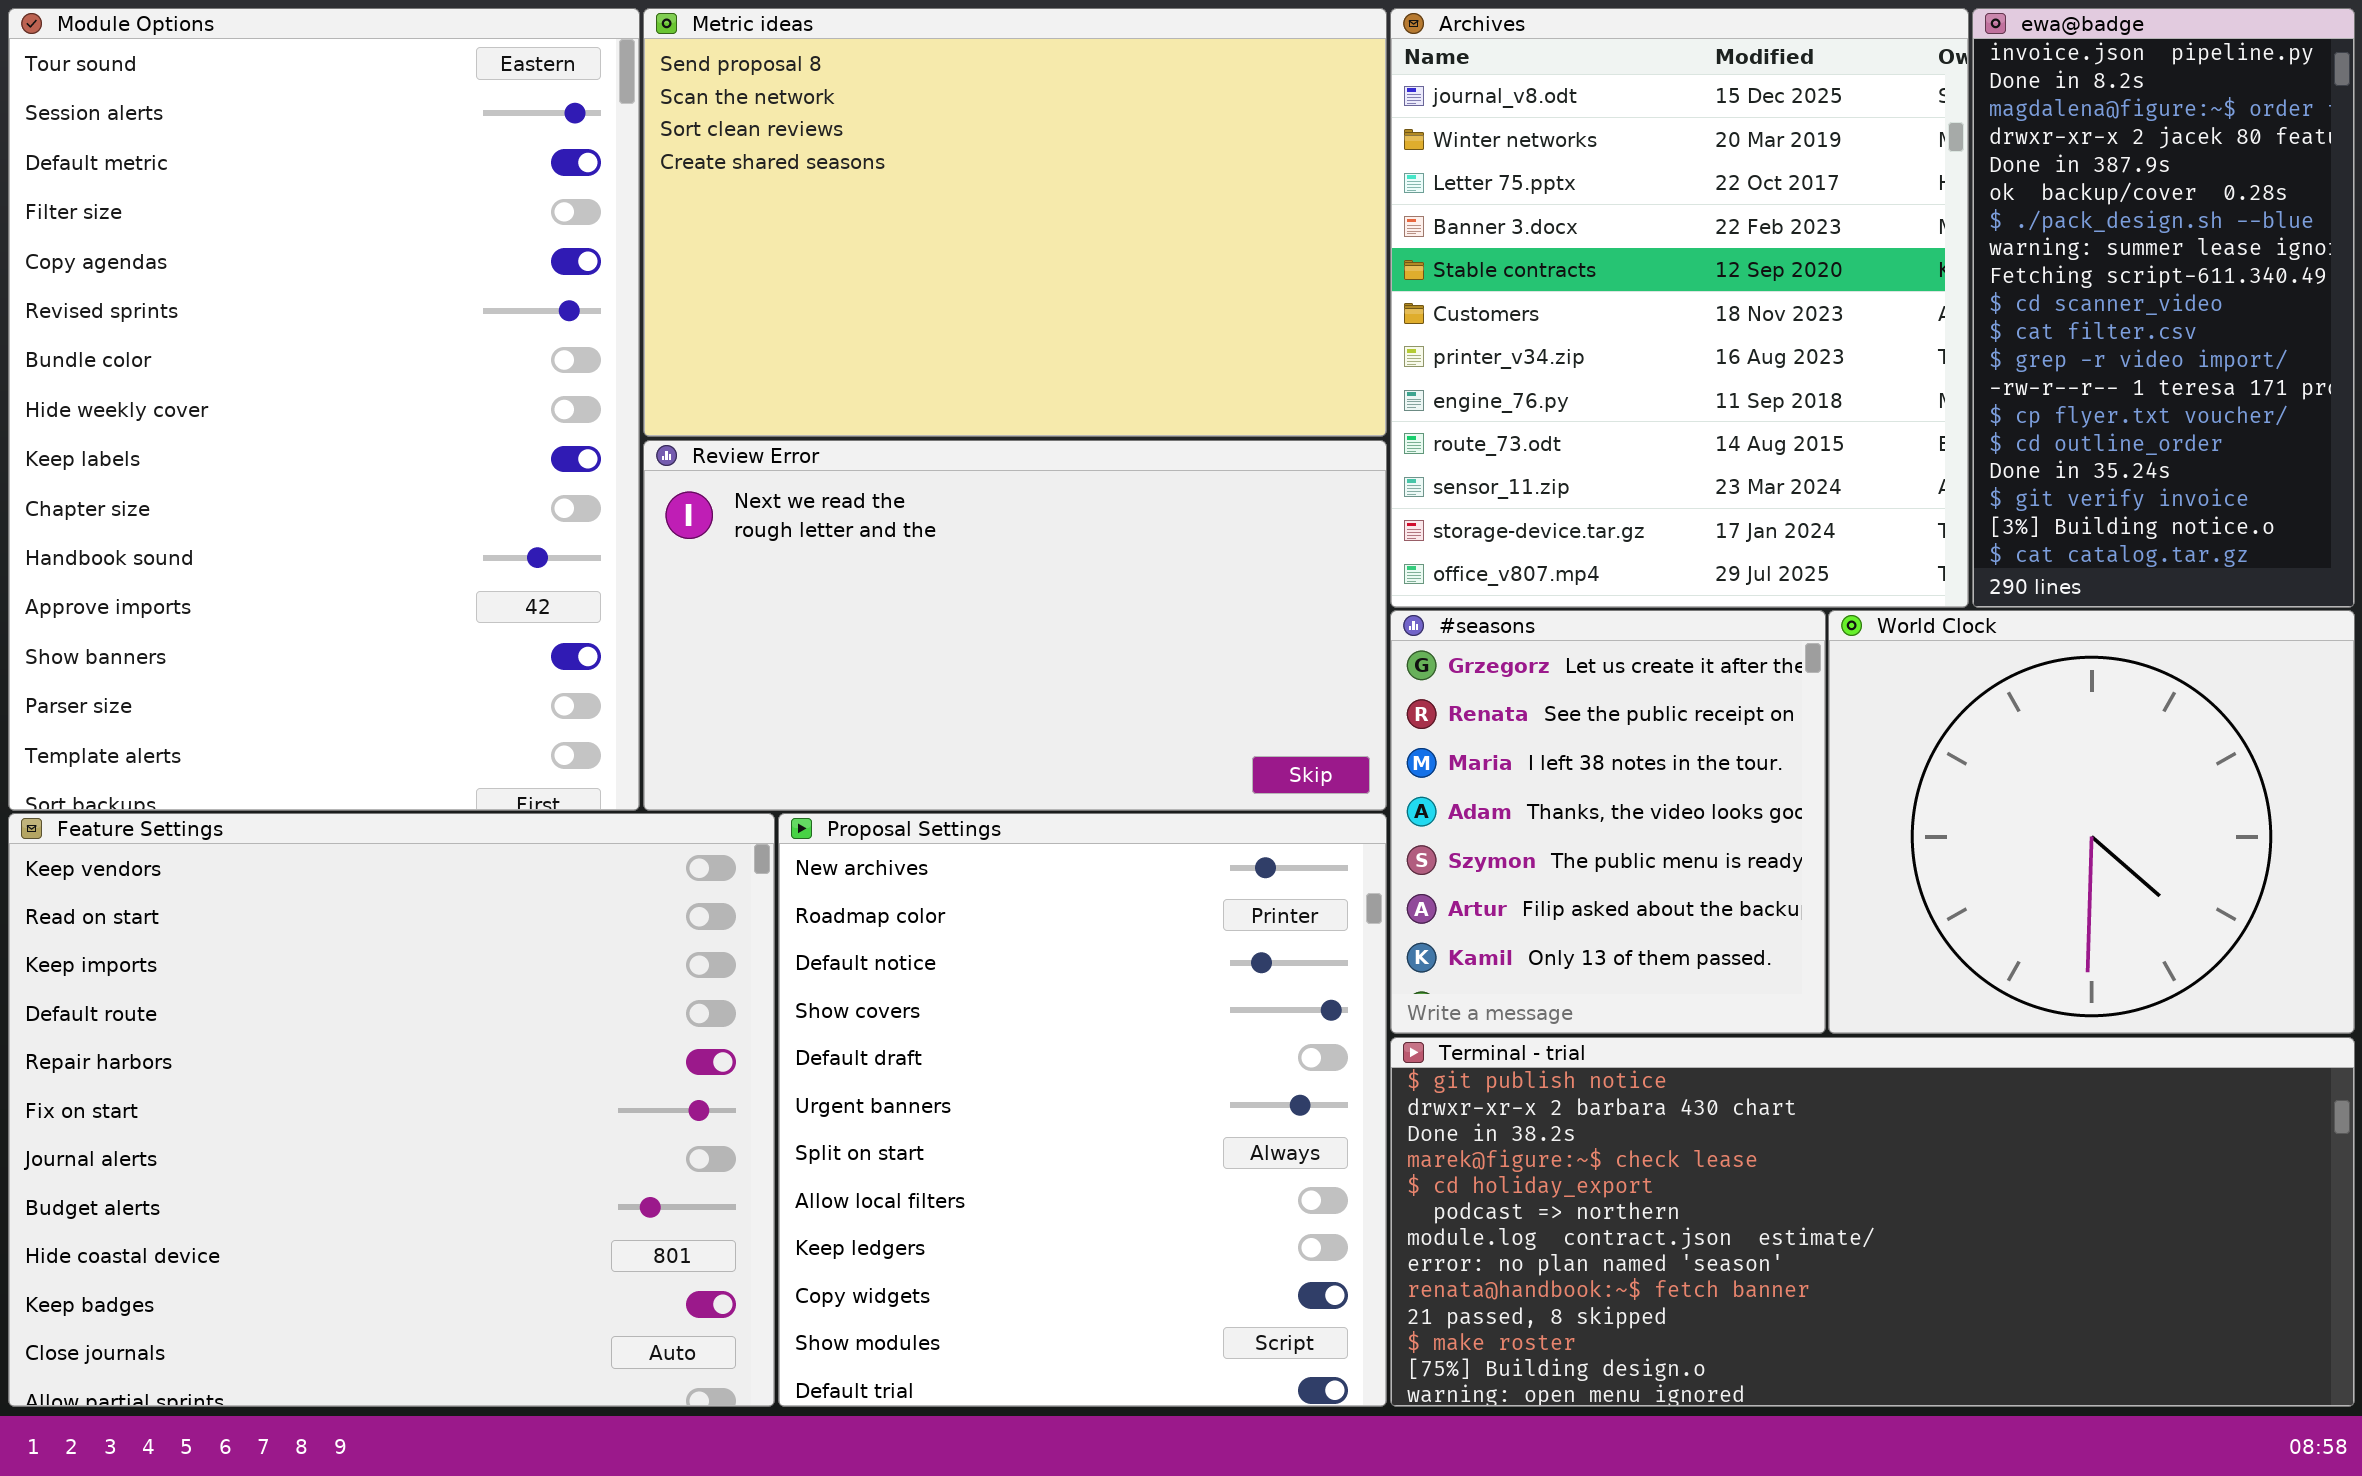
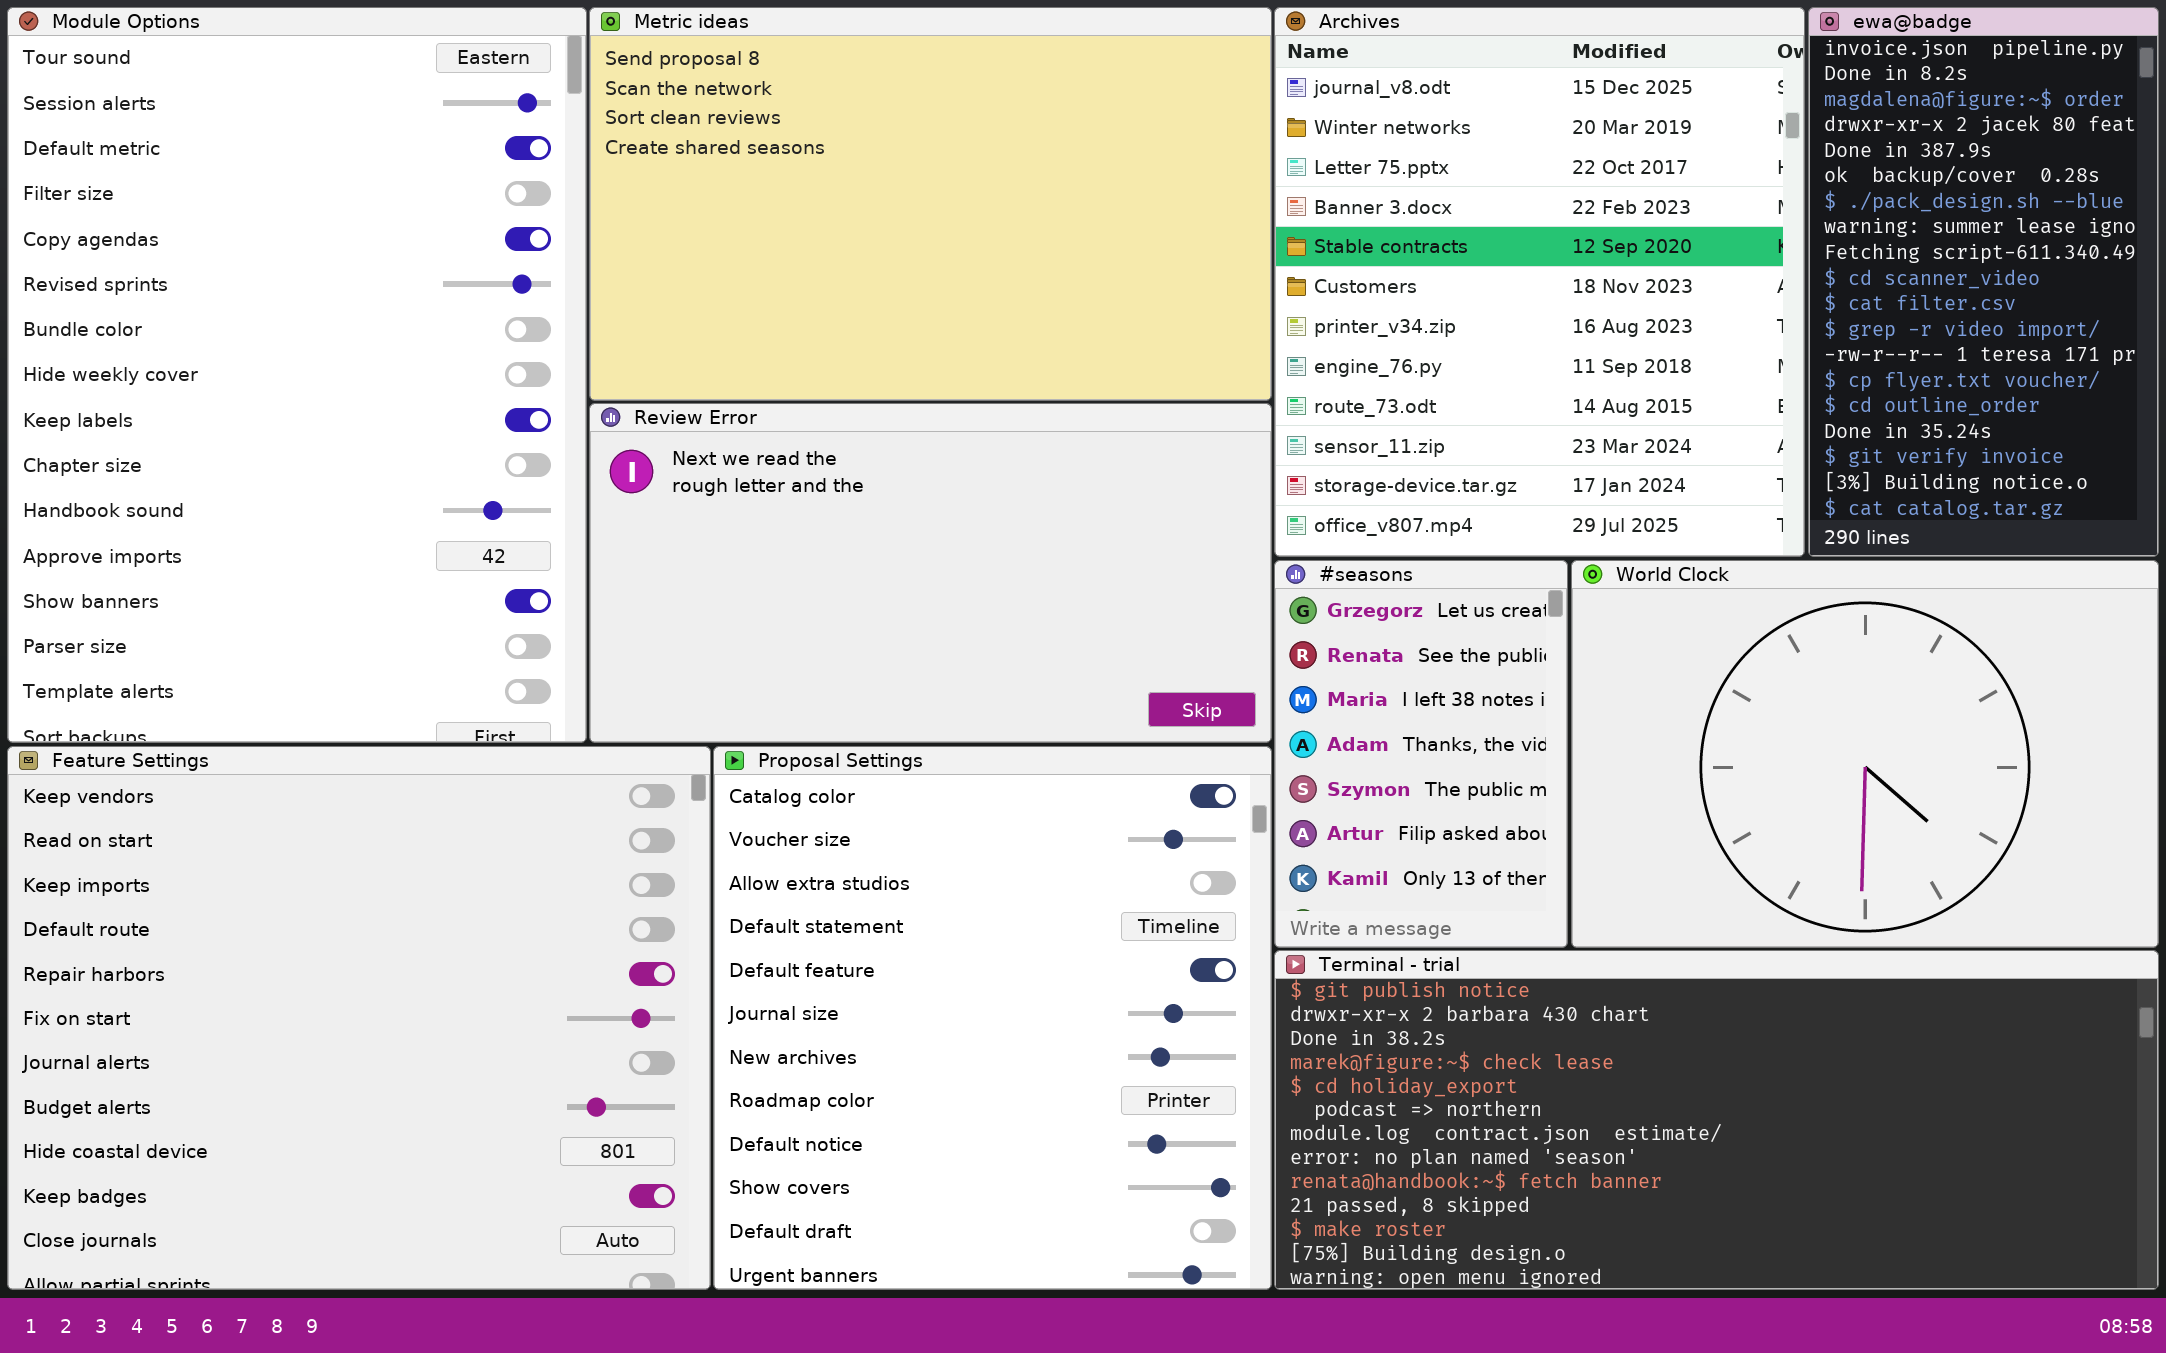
#seasons: [1390,610,1826,1034] -> [1274,560,1568,948], resized
World Clock: [1828,610,2355,1034] -> [1571,560,2159,948], resized
Proposal Settings: [778,813,1387,1407] -> [713,746,1272,1290], scrolled up 6 rows

